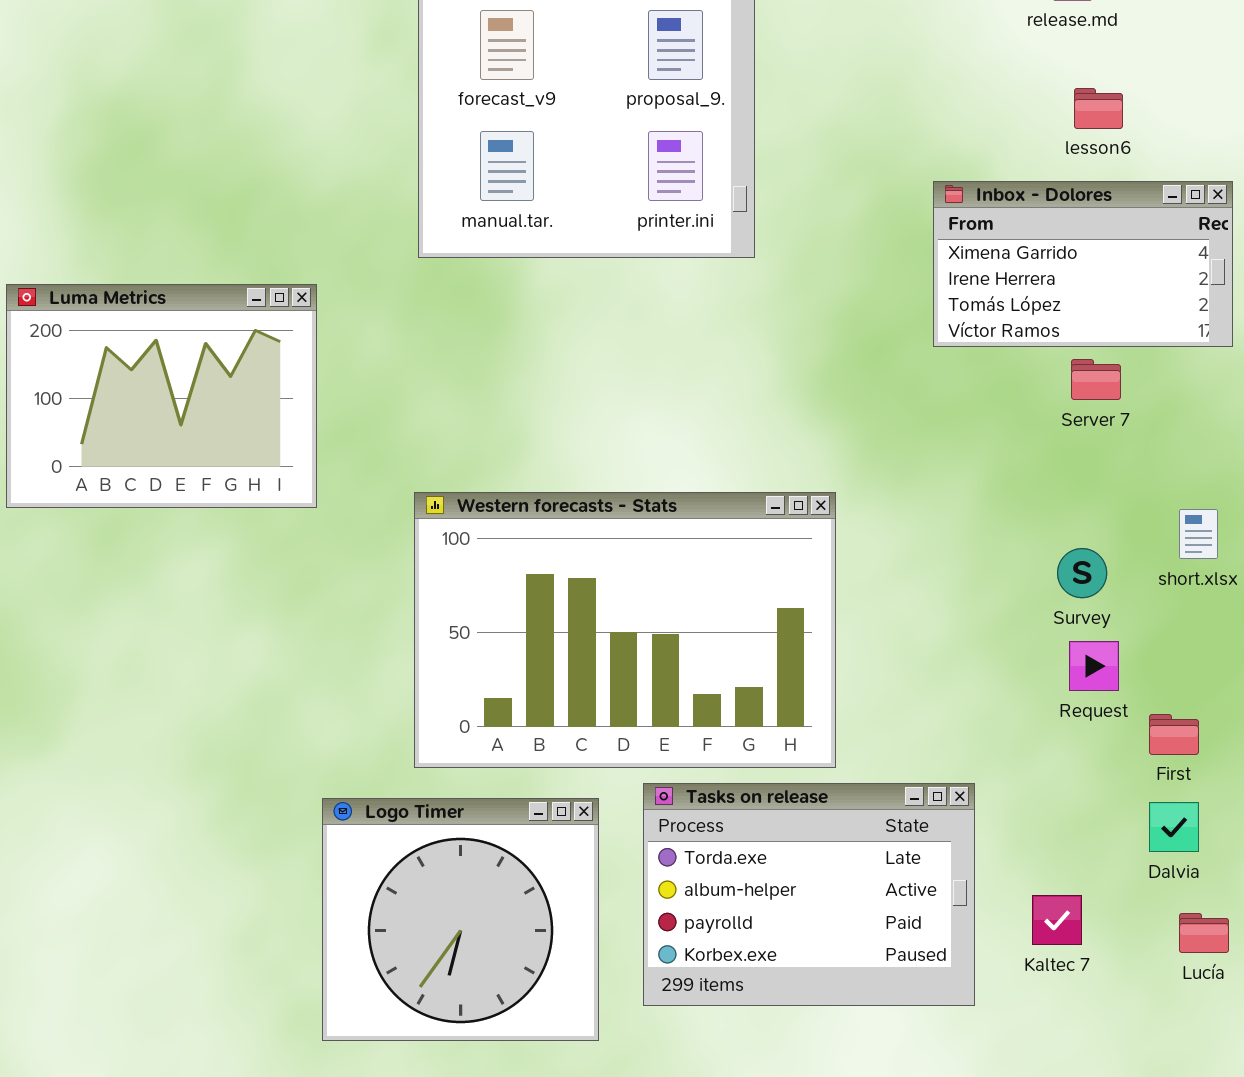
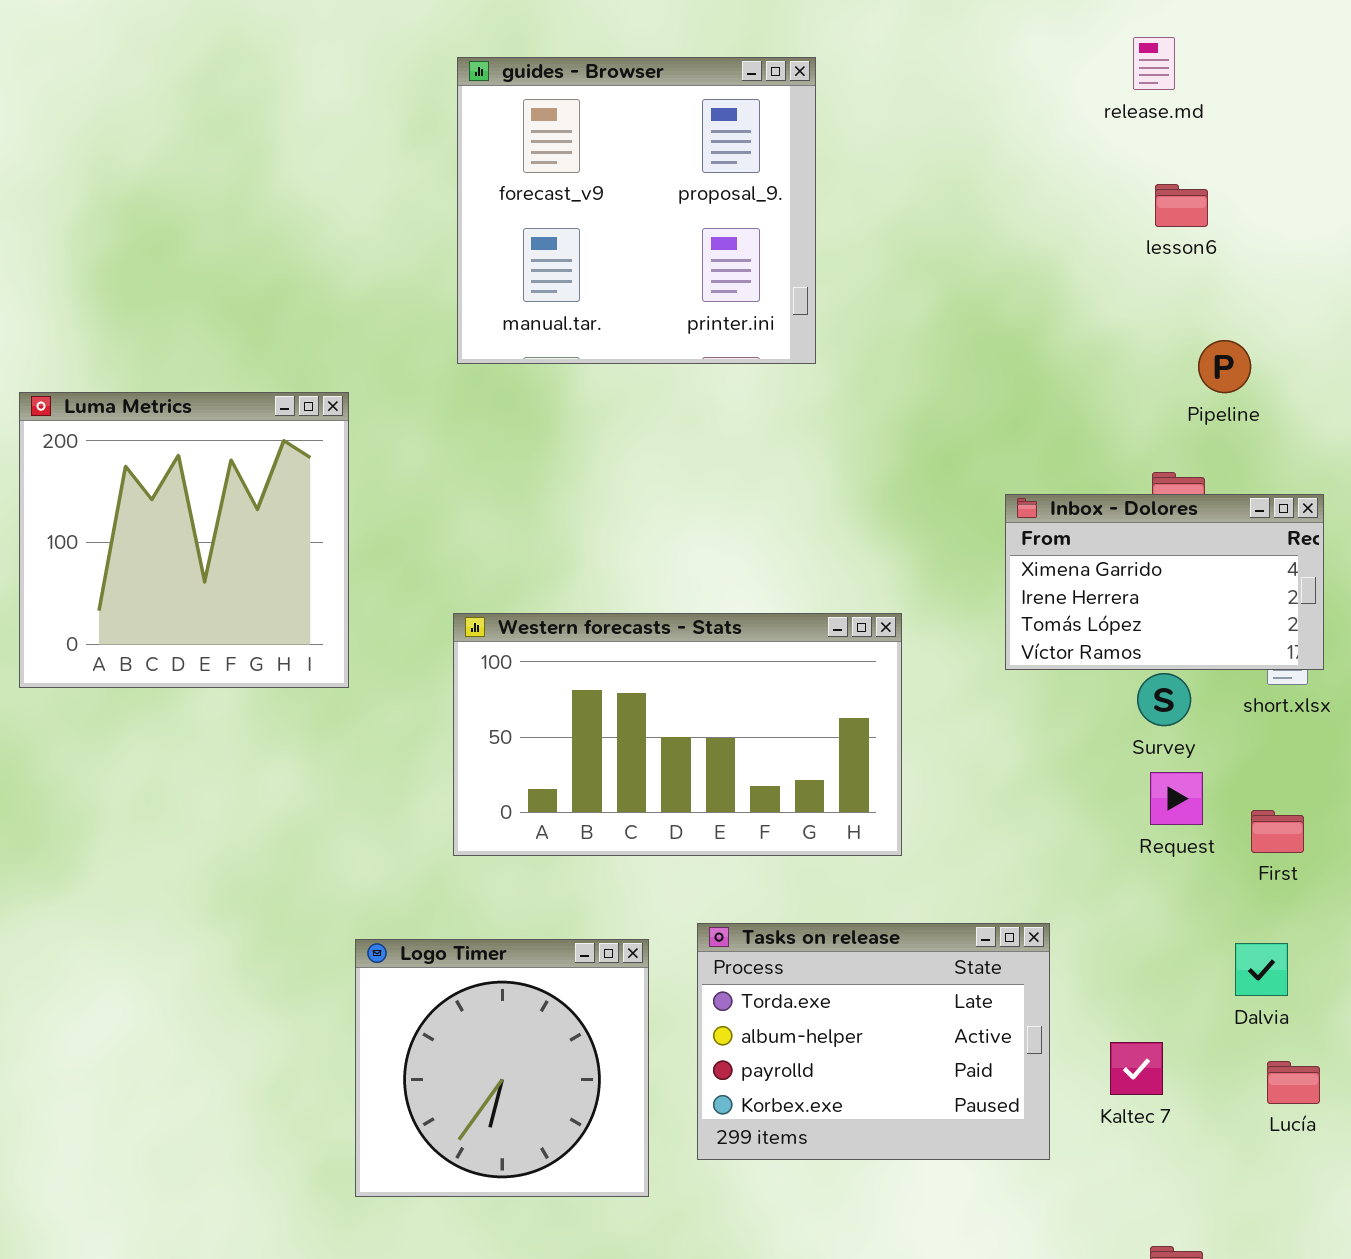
Inbox - Dolores: [933,181,1233,347] -> [1005,494,1324,670], moved
Luma Metrics: [6,284,317,508] -> [19,392,349,688], resized
Western forecasts - Stats: [414,492,836,768] -> [453,613,902,856], resized
First: [1149,714,1199,755] -> [1251,810,1304,853], moved

